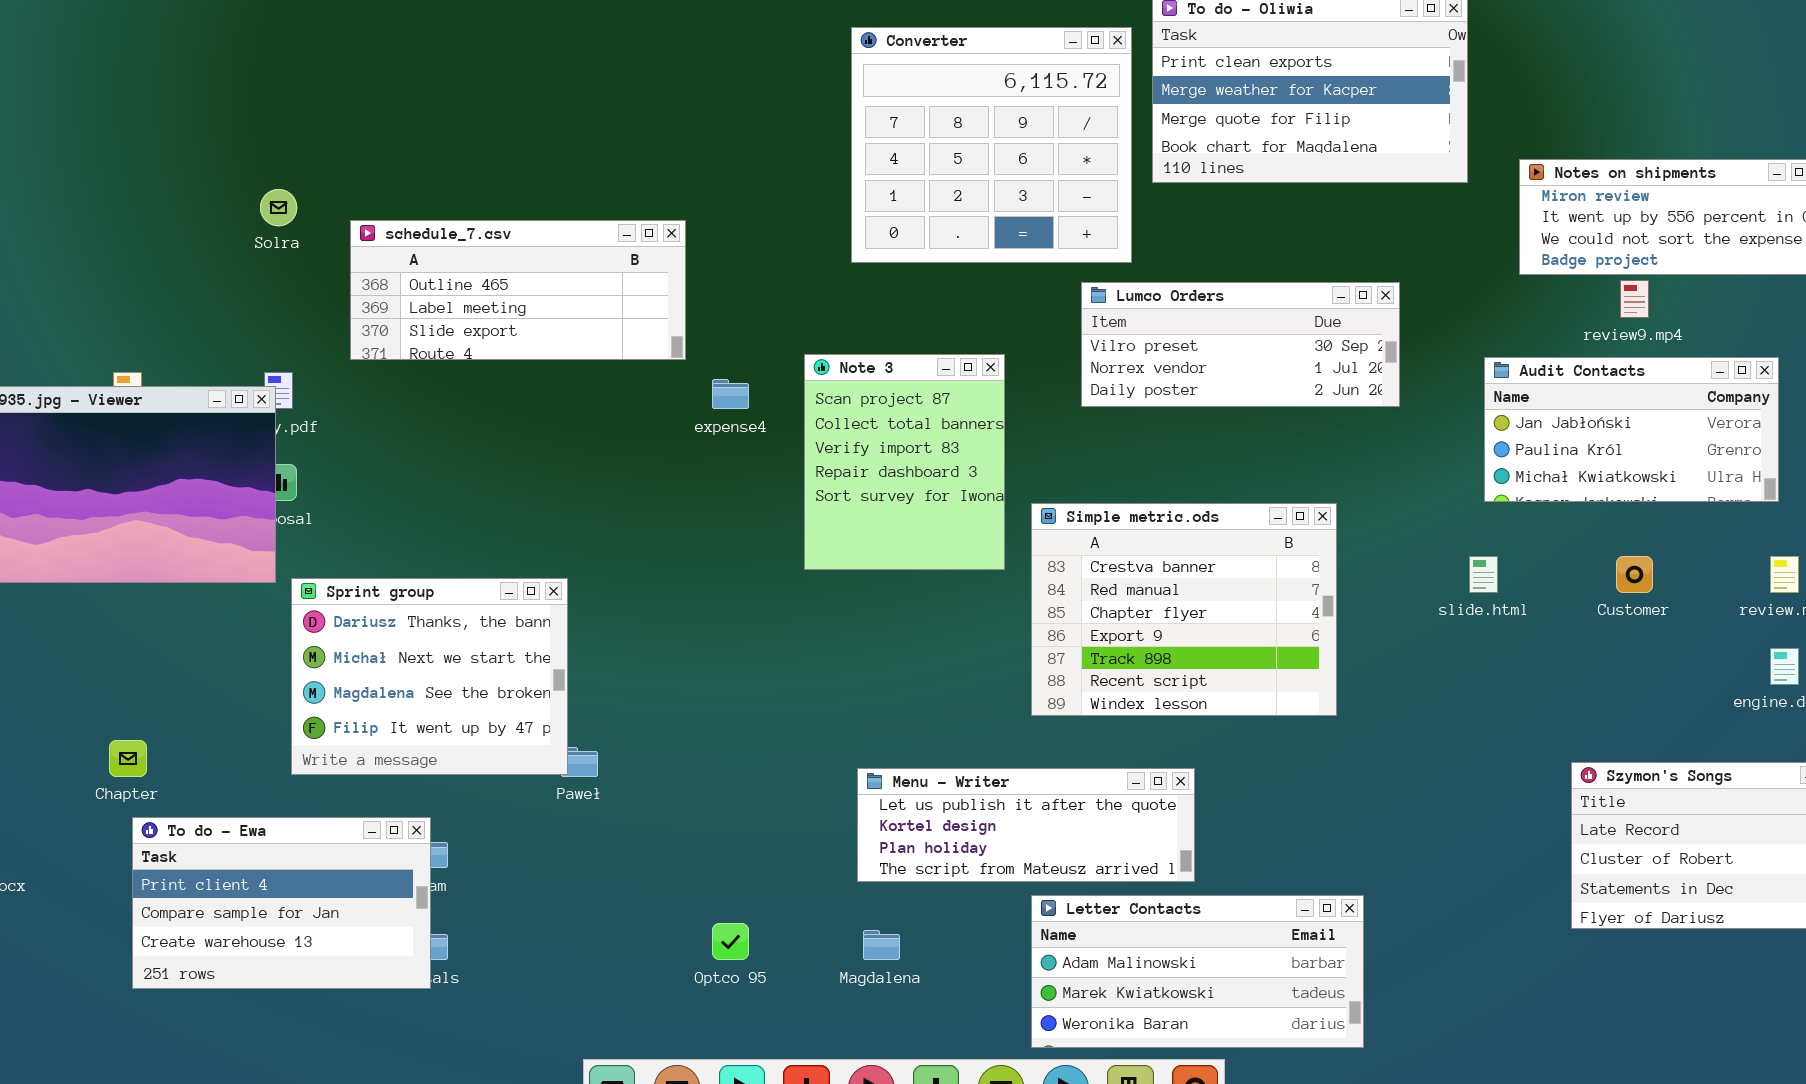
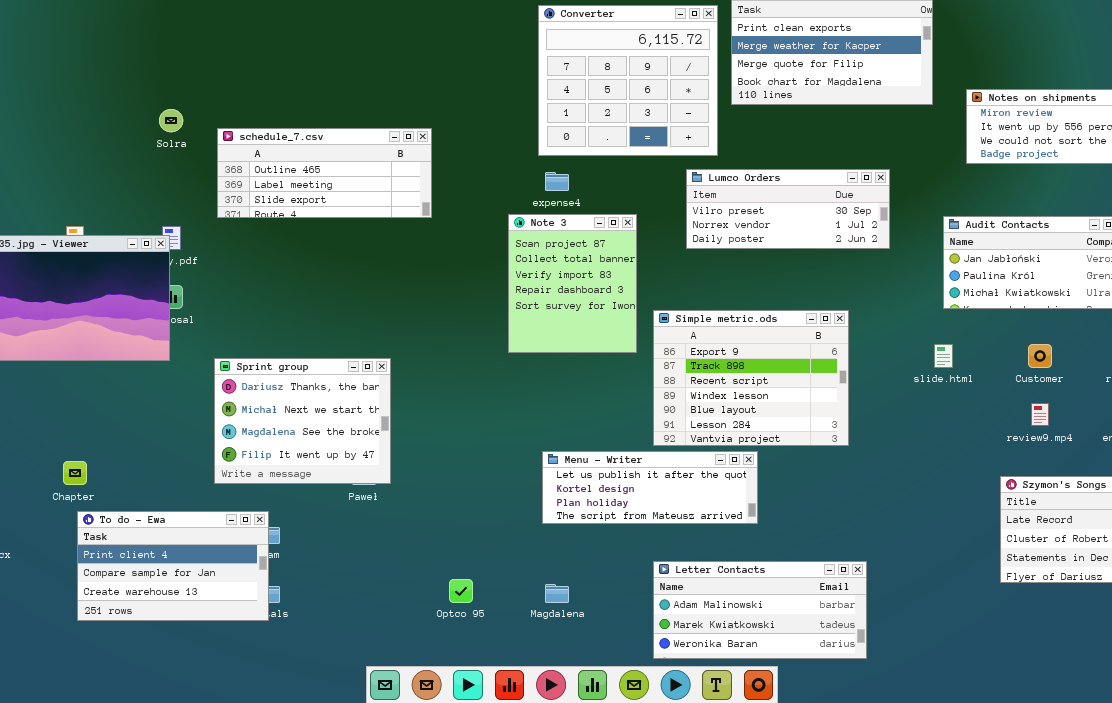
review9.mp4: [1620,280,1649,318] -> [1031,403,1049,426], moved
expense4: [712,379,749,409] -> [545,172,569,191], moved
Simple metric.ods: [1031,503,1337,716] -> [653,310,849,446], scrolled down 3 rows
Sprint group: [291,578,568,775] -> [214,358,391,484], moved
Menu - Writer: [857,768,1195,882] -> [542,451,758,524], moved

